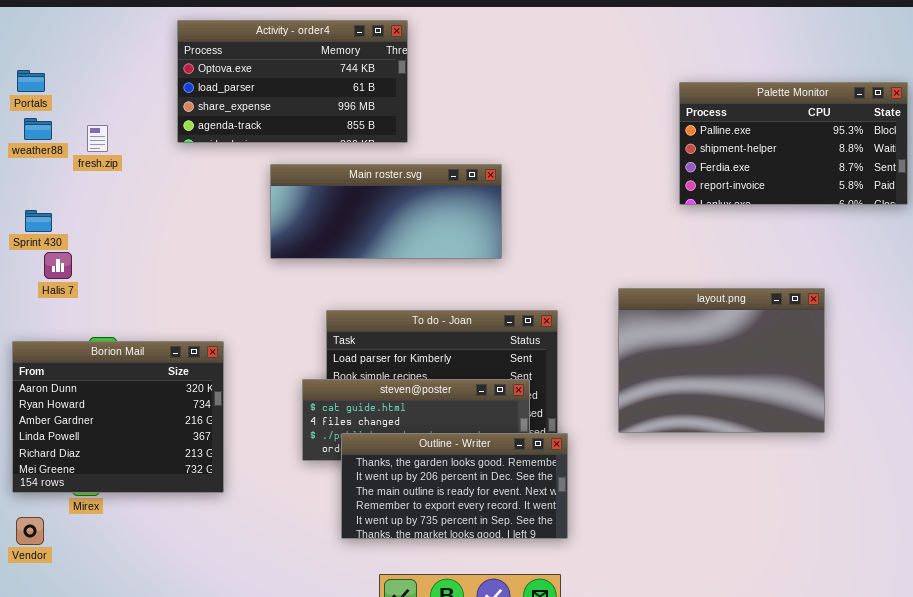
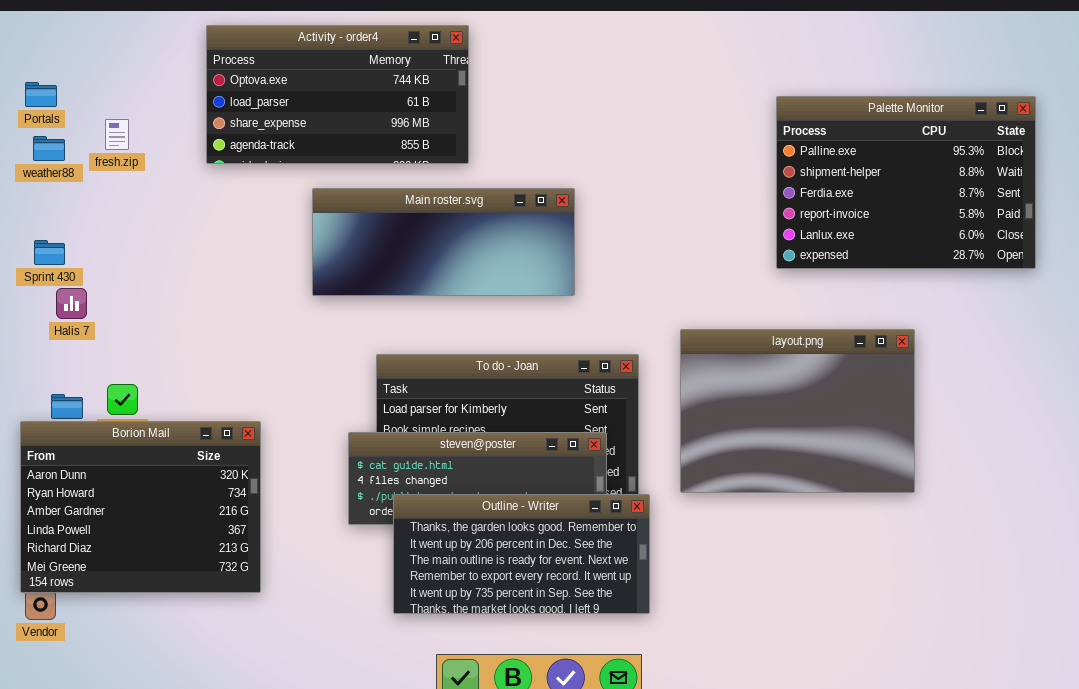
Palette Monitor: [679,82,908,205] -> [776,96,1036,269], resized
fresh.zip: [87,125,108,152] -> [105,119,129,150], moved
layout.png: [618,288,825,433] -> [680,329,915,493], moved
Borion Mail: [12,341,224,493] -> [20,421,261,593], moved

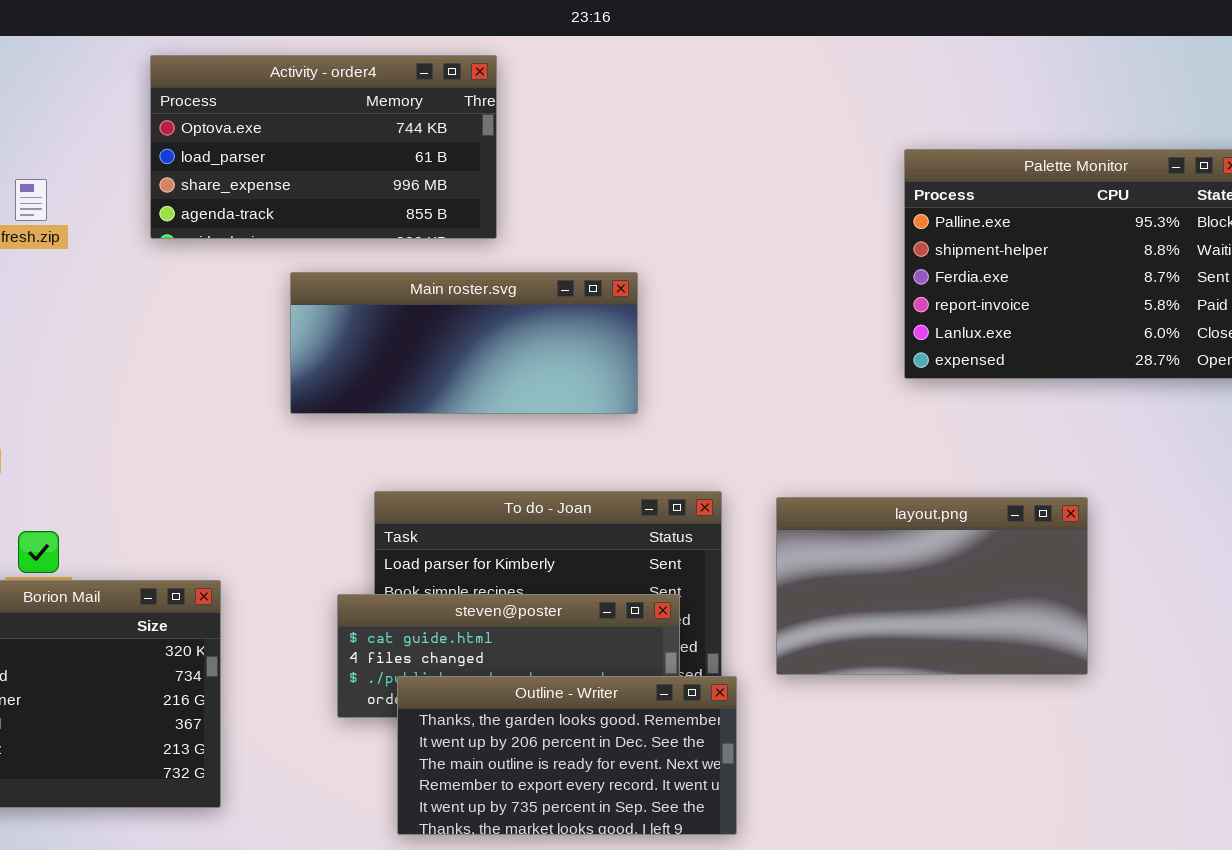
layout.png: [680,329,915,493] -> [776,497,1088,675], resized

